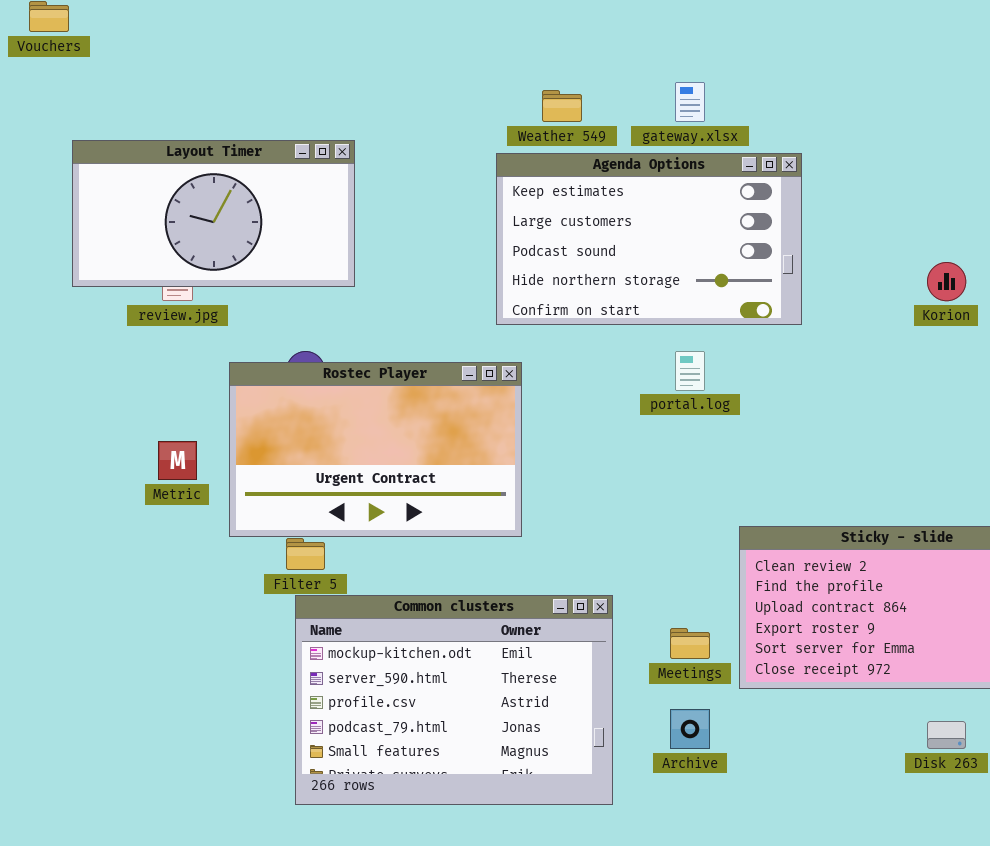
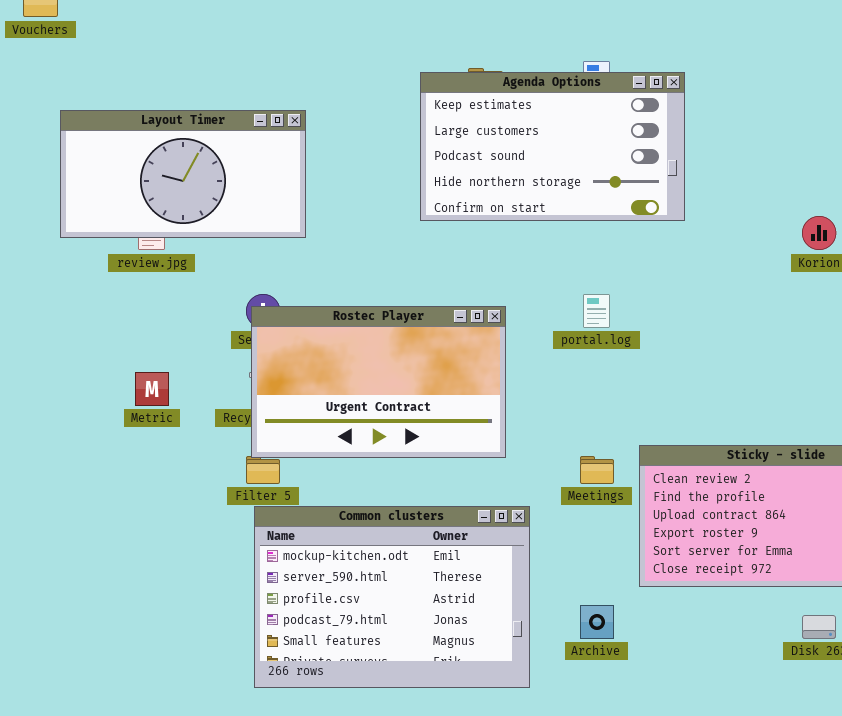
Agenda Options: [496,153,802,325] -> [420,72,685,221], moved
Rostec Player: [229,362,522,537] -> [251,306,506,458], moved
Meetings: [670,628,710,659] -> [580,456,614,484], moved

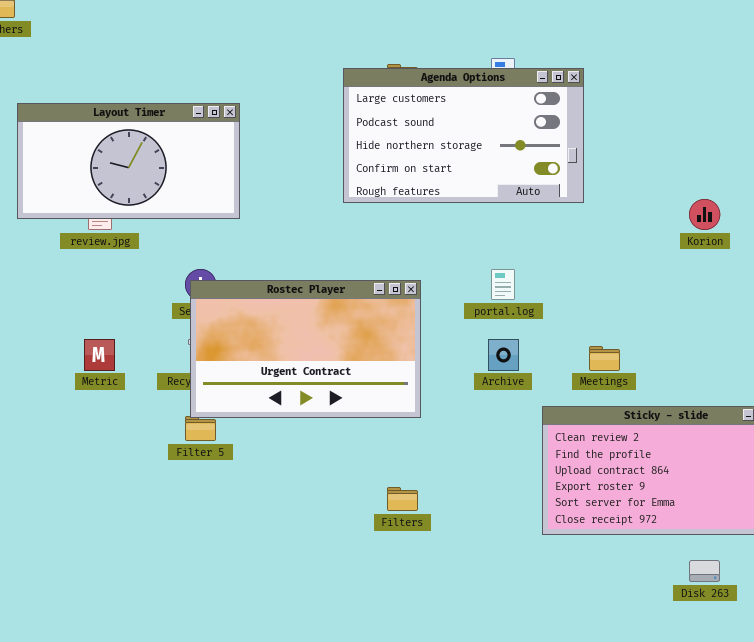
Agenda Options: [420,72,685,221] -> [343,68,584,203], scrolled down 1 row
Meetings: [580,456,614,484] -> [589,346,620,371], moved
Common clusters: [254,506,530,688] -> none, closed
Archive: [580,605,614,639] -> [488,339,519,371], moved

